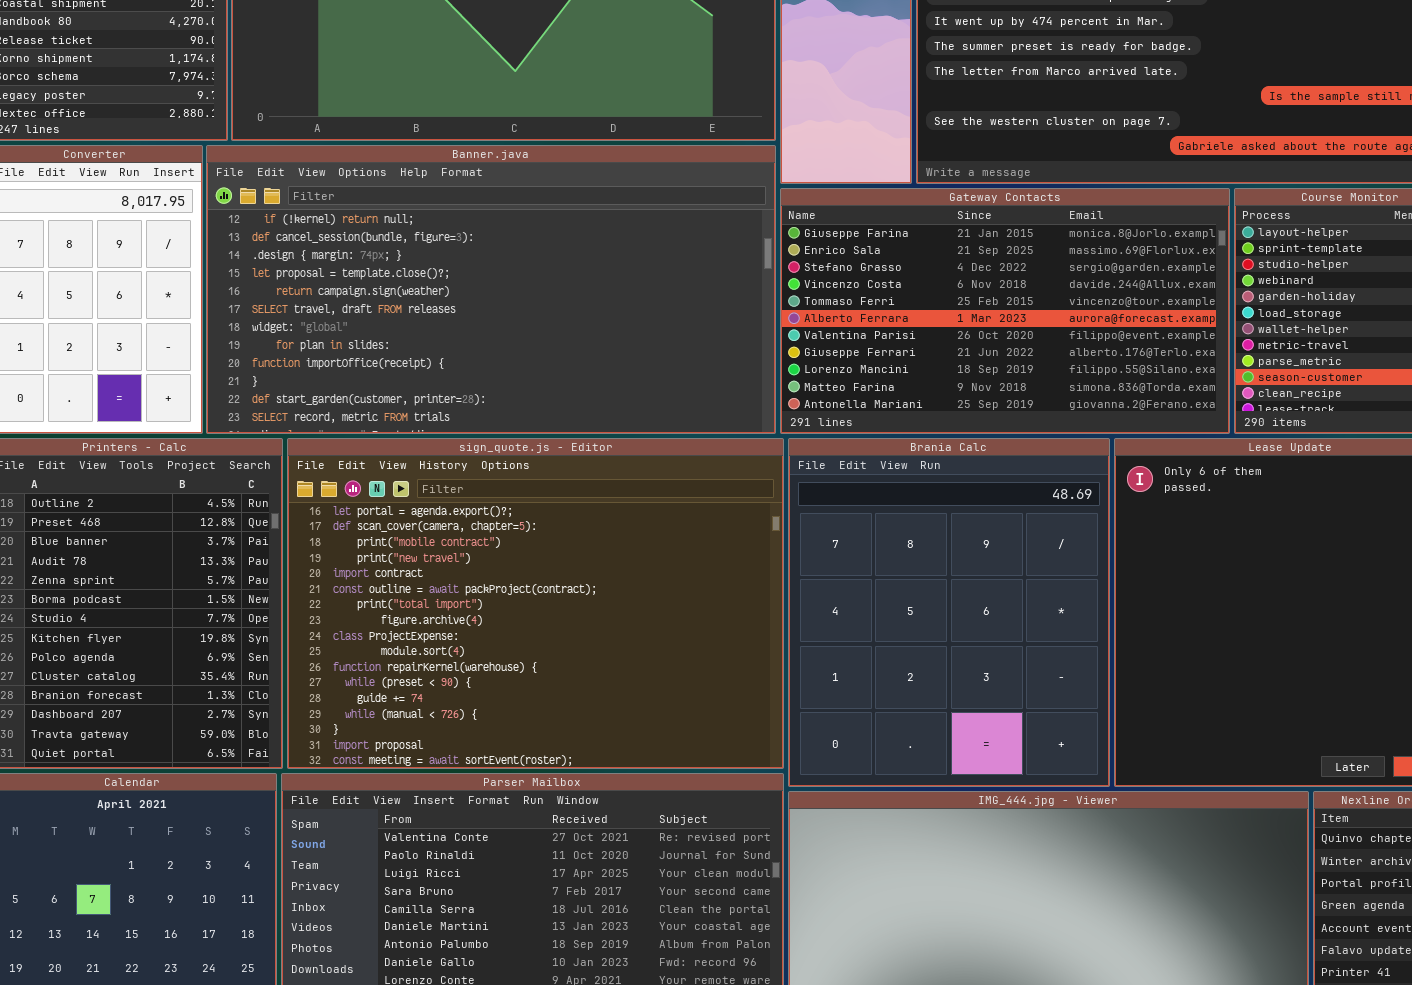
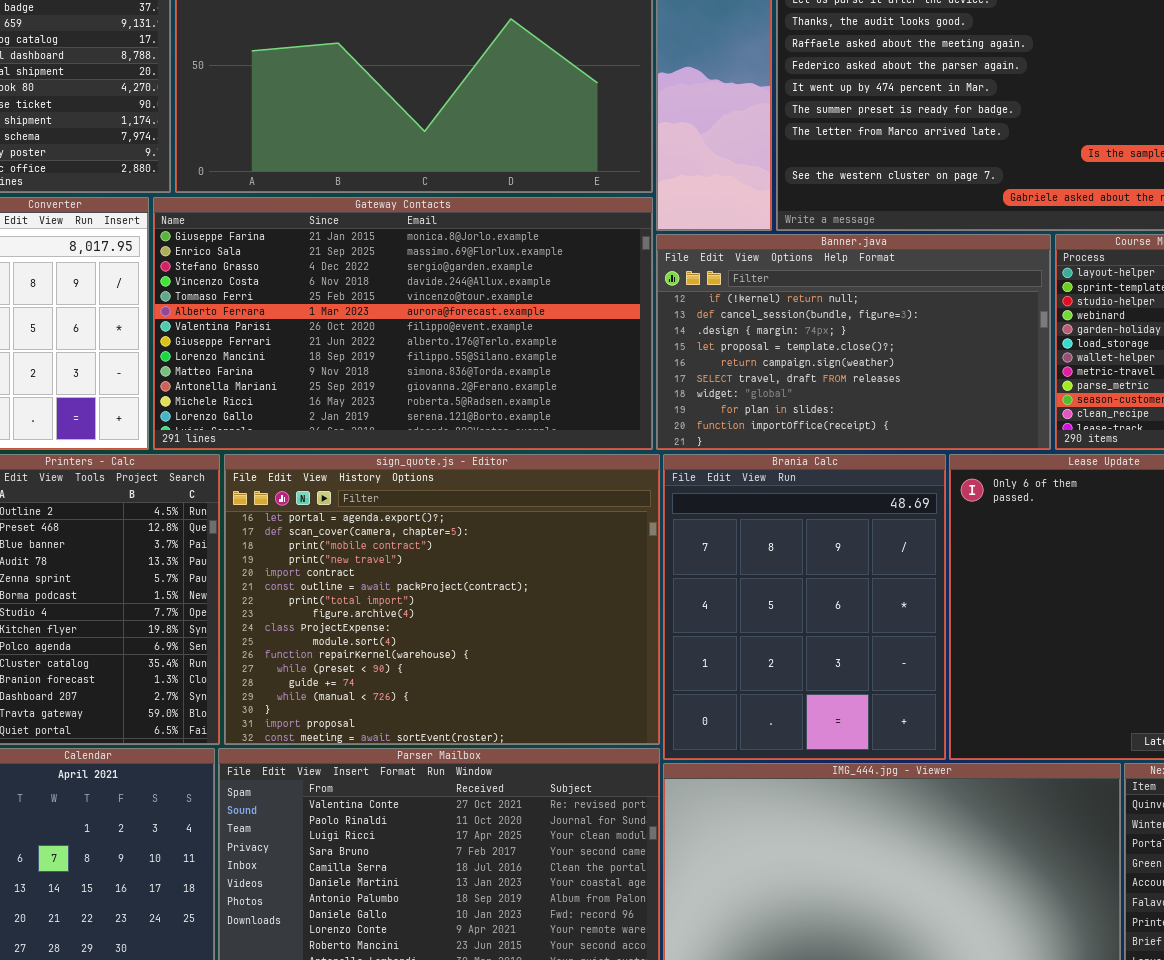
Banner.java: [206,145,776,434] -> [656,234,1051,450], moved, resized
Gateway Contacts: [780,188,1230,434] -> [153,197,653,450], moved, resized

